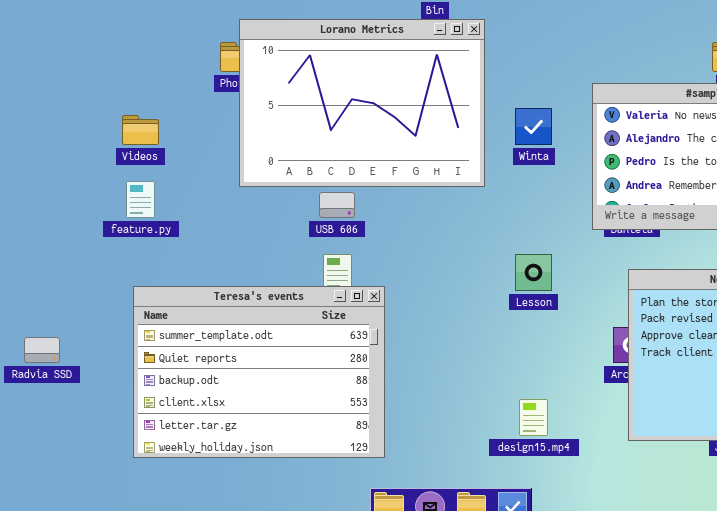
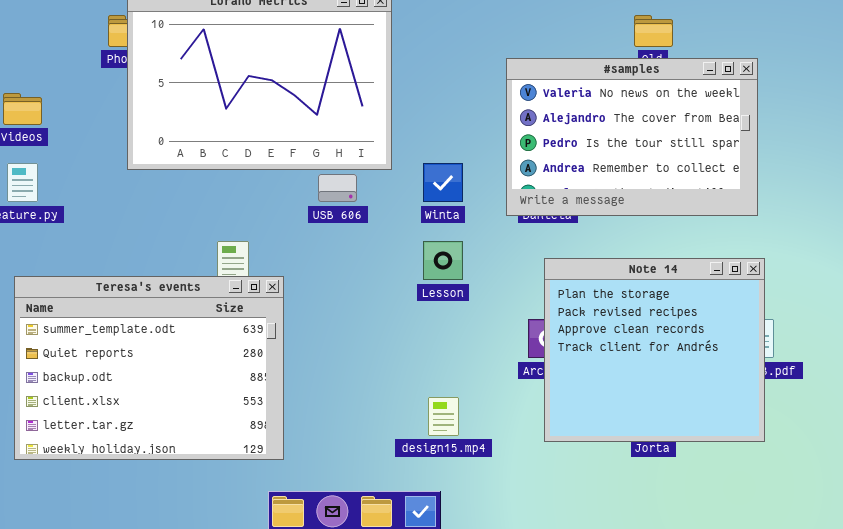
Winta: [515,108,552,145] -> [423,163,463,202], moved
USB 606: [319,192,355,218] -> [318,174,357,202], moved

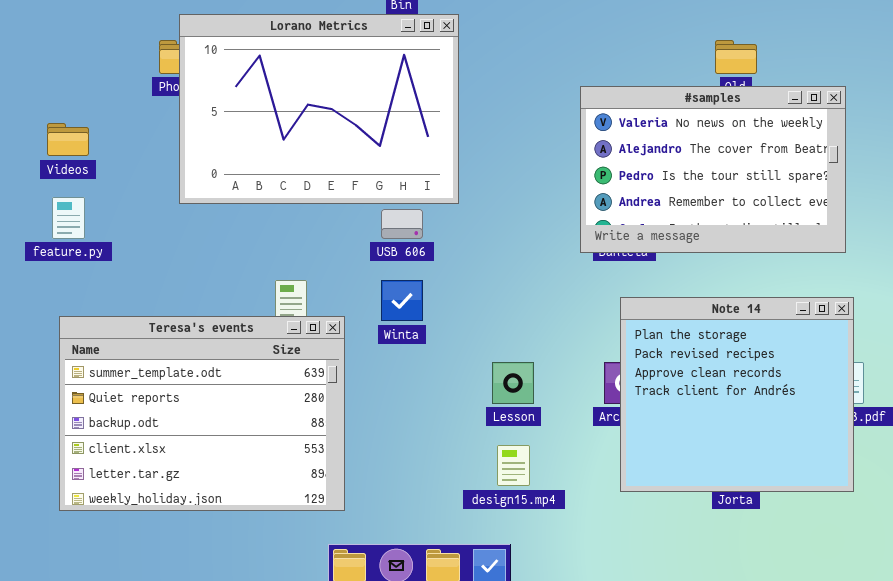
Winta: [423,163,463,202] -> [381,280,423,321], moved
Lesson: [423,241,463,280] -> [492,362,534,404], moved

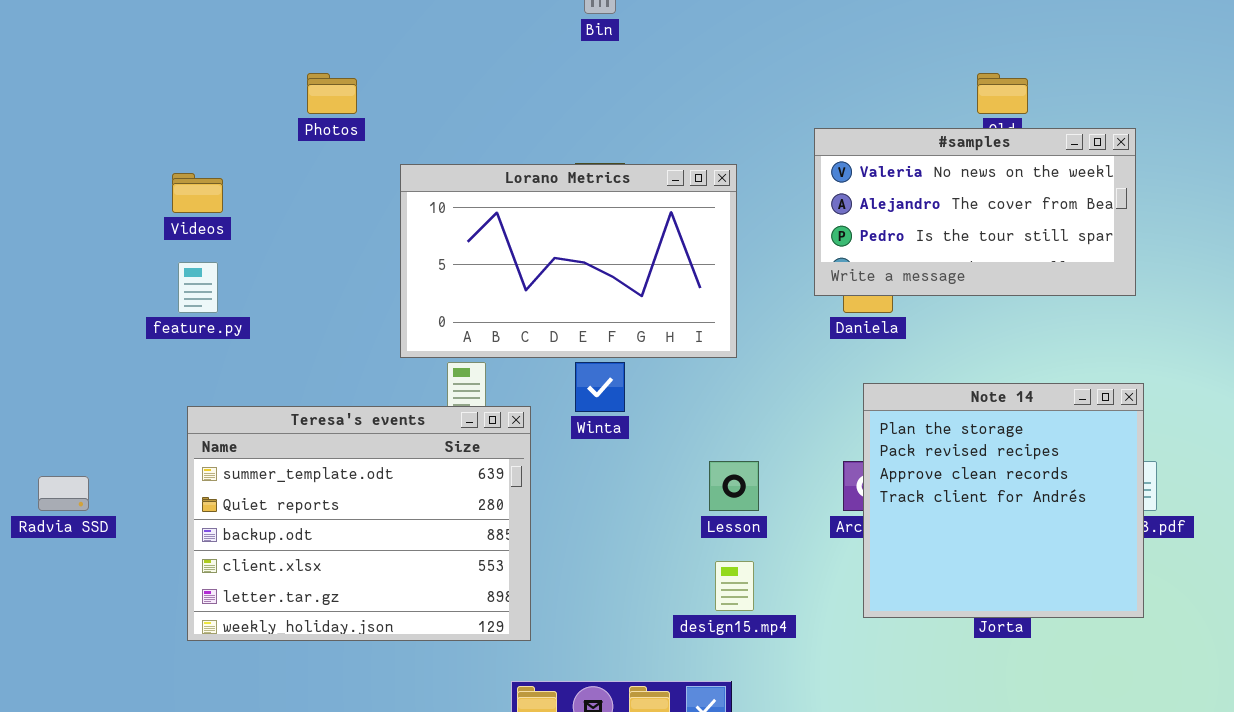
Lorano Metrics: [179,14,459,204] -> [400,164,737,358], moved, resized
#samples: [580,86,846,253] -> [814,128,1136,296], resized

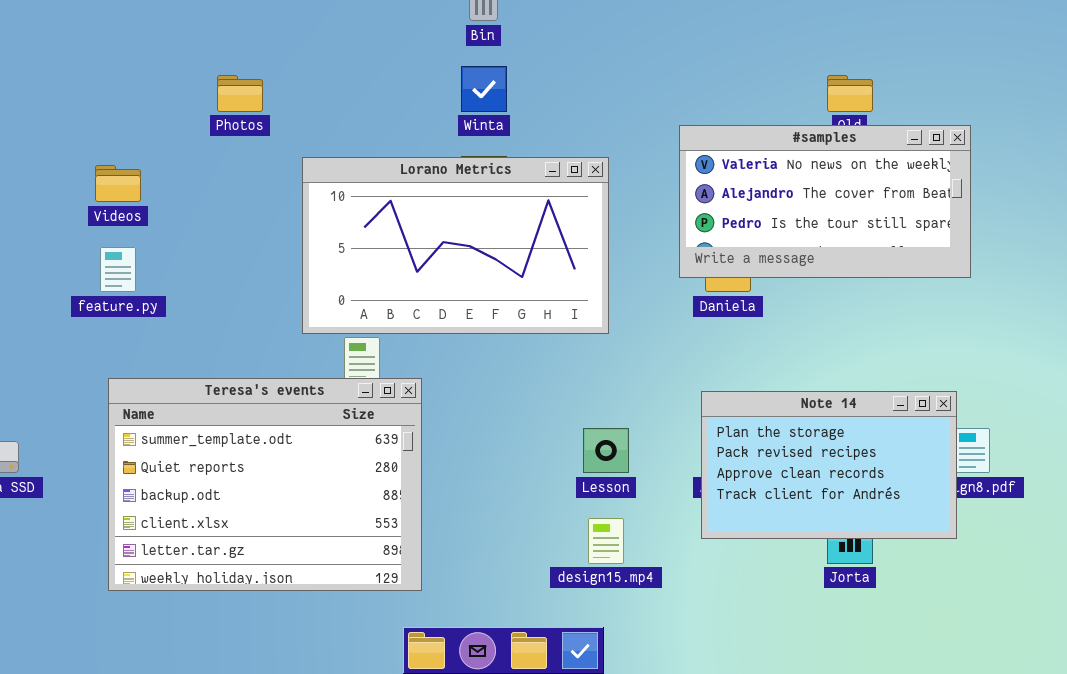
Winta: [575,362,625,412] -> [461,66,507,112], moved
Note 14: [863,383,1144,618] -> [701,391,957,539], moved, resized

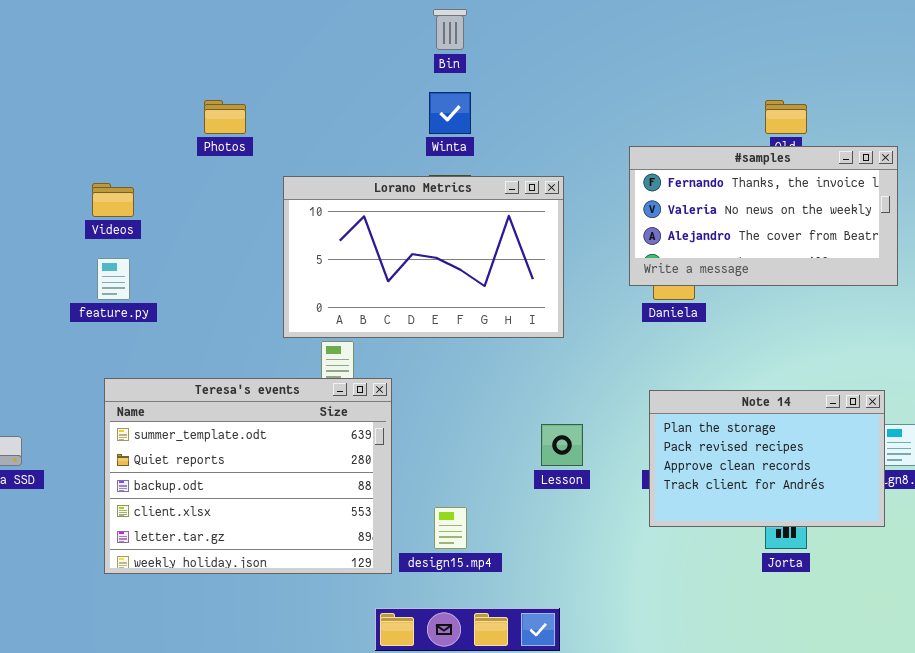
#samples: [679,125,971,278] -> [629,146,898,286], scrolled up 1 row
design15.mp4: [588,518,624,564] -> [434,507,467,549], moved

